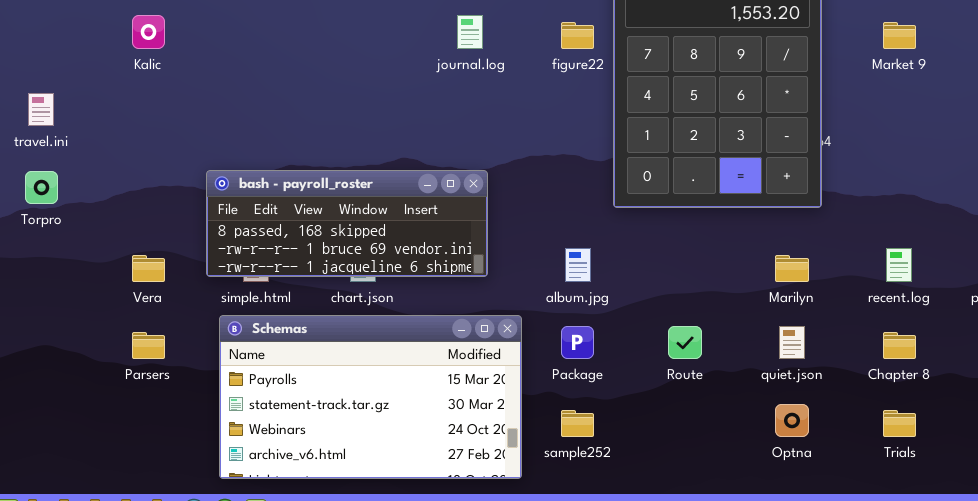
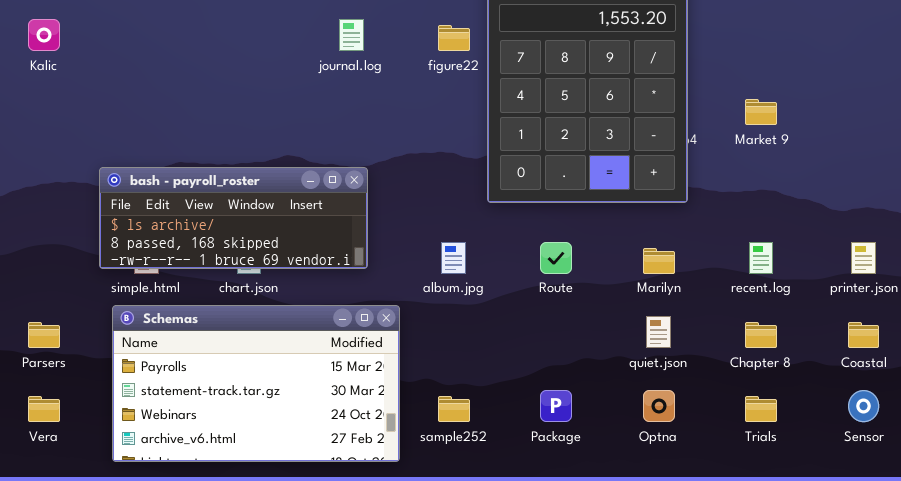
Market 9: [883,22,916,49] -> [745,99,777,125], moved
bash - payroll_roster: [206,170,488,277] -> [99,167,368,269], scrolled up 1 row
Vera: [132,255,165,282] -> [28,396,60,422], moved
Package: [561,326,594,359] -> [540,390,572,422], moved
Route: [668,326,702,359] -> [540,242,572,274], moved

